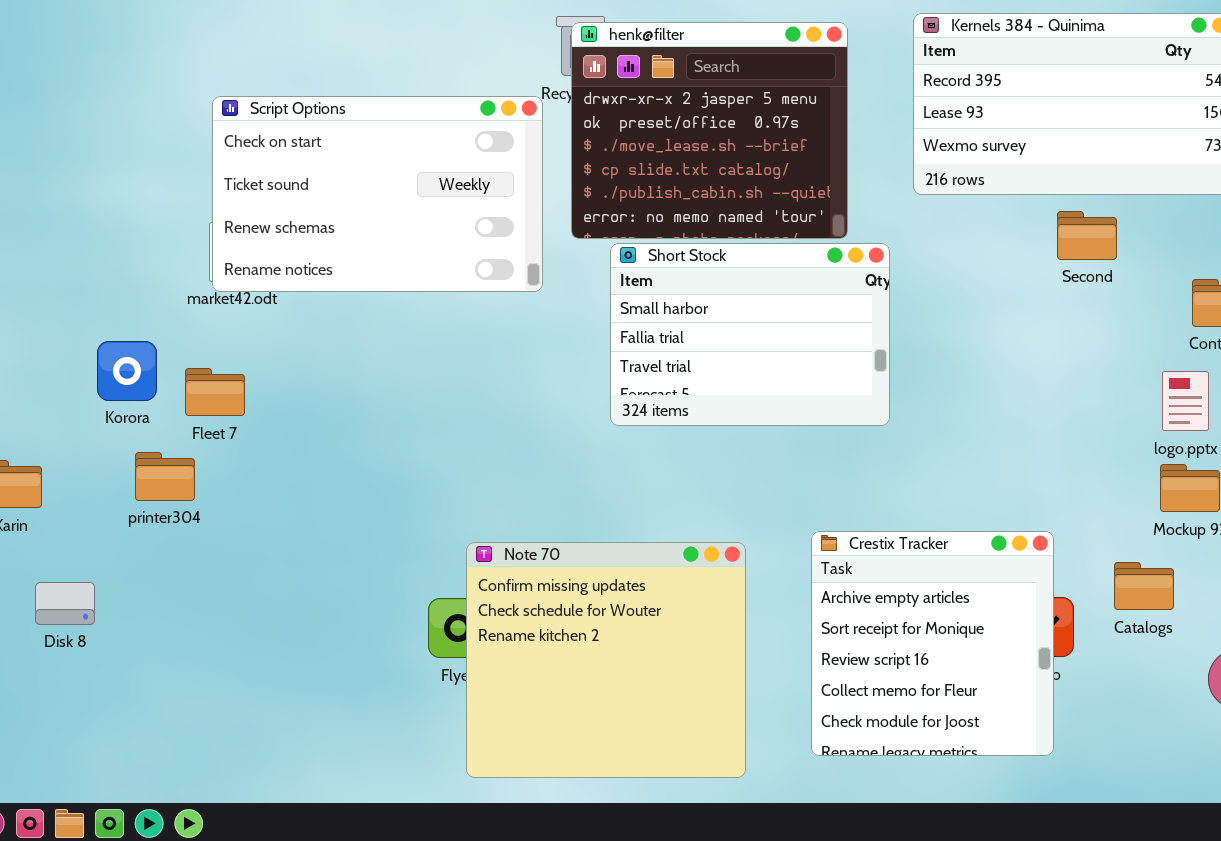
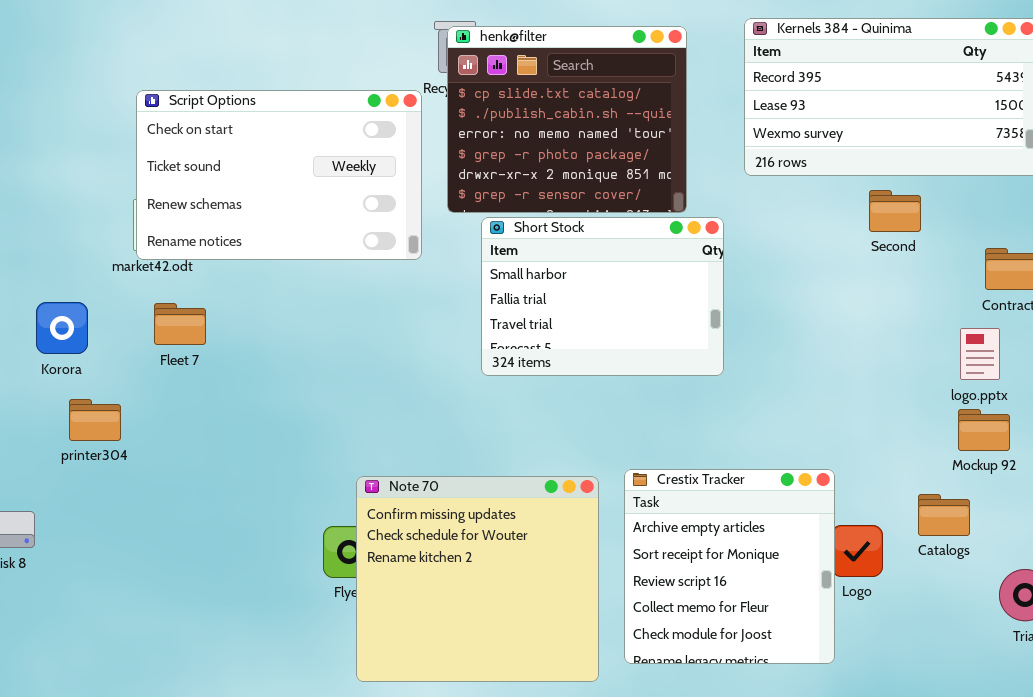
henk@filter: [571,22,848,239] -> [447,26,687,213], scrolled down 3 rows
Fleet 7: [185,368,245,416] -> [154,303,206,345], moved
Crestix Tracker: [811,531,1054,756] -> [624,469,835,664], moved

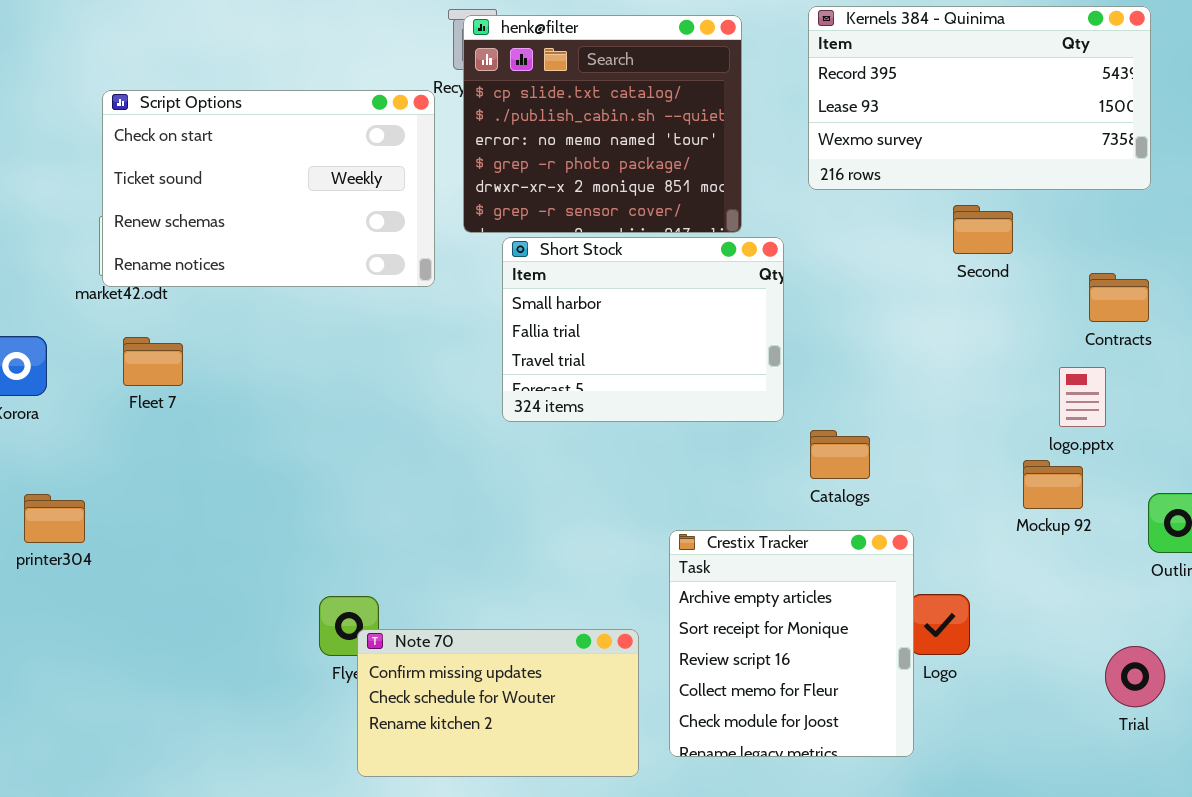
printer304: [69,399,121,441] -> [24,494,85,543], moved
Mockup 92: [958,409,1010,451] -> [1023,460,1083,509], moved
Note 70: [356,476,599,682] -> [357,629,639,777], resized
Catalogs: [918,494,970,536] -> [810,430,870,479], moved

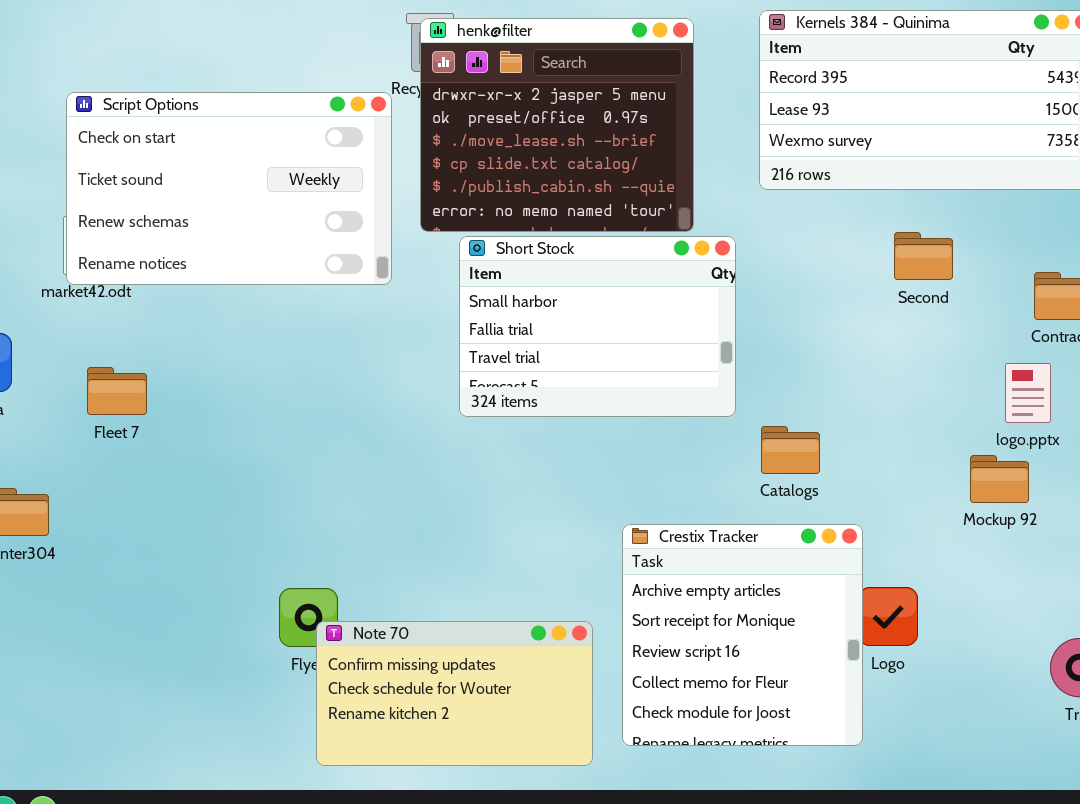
henk@filter: [463,15,742,233] -> [420,18,694,232], scrolled up 3 rows
Second: [953,205,1013,254] -> [894,232,953,280], moved
Fleet 7: [123,337,183,386] -> [87,367,147,415], moved

